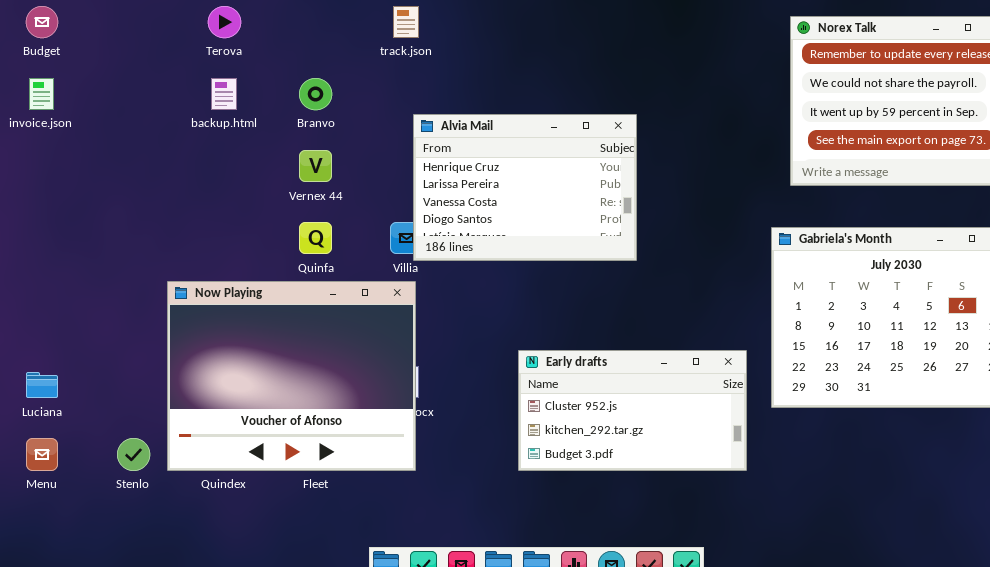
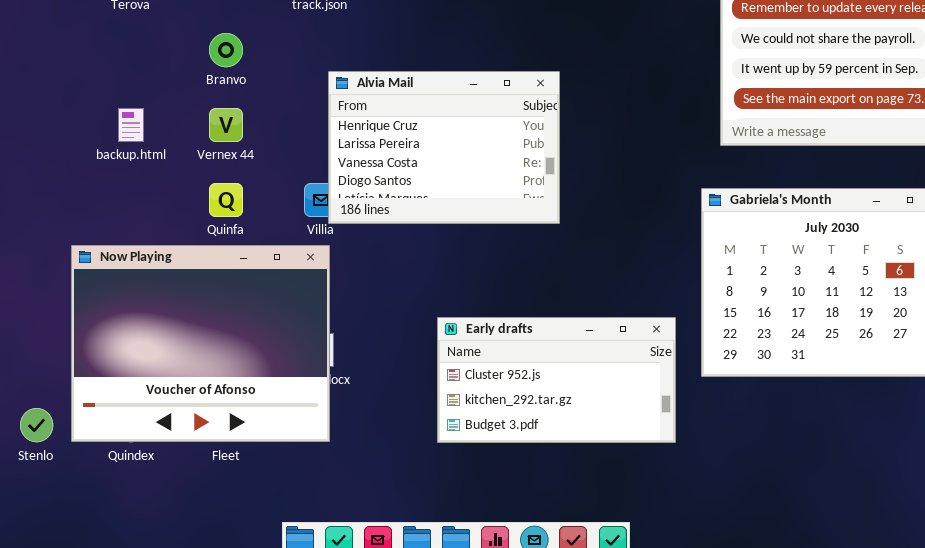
backup.html: [211,78,237,110] -> [118,108,144,142], moved

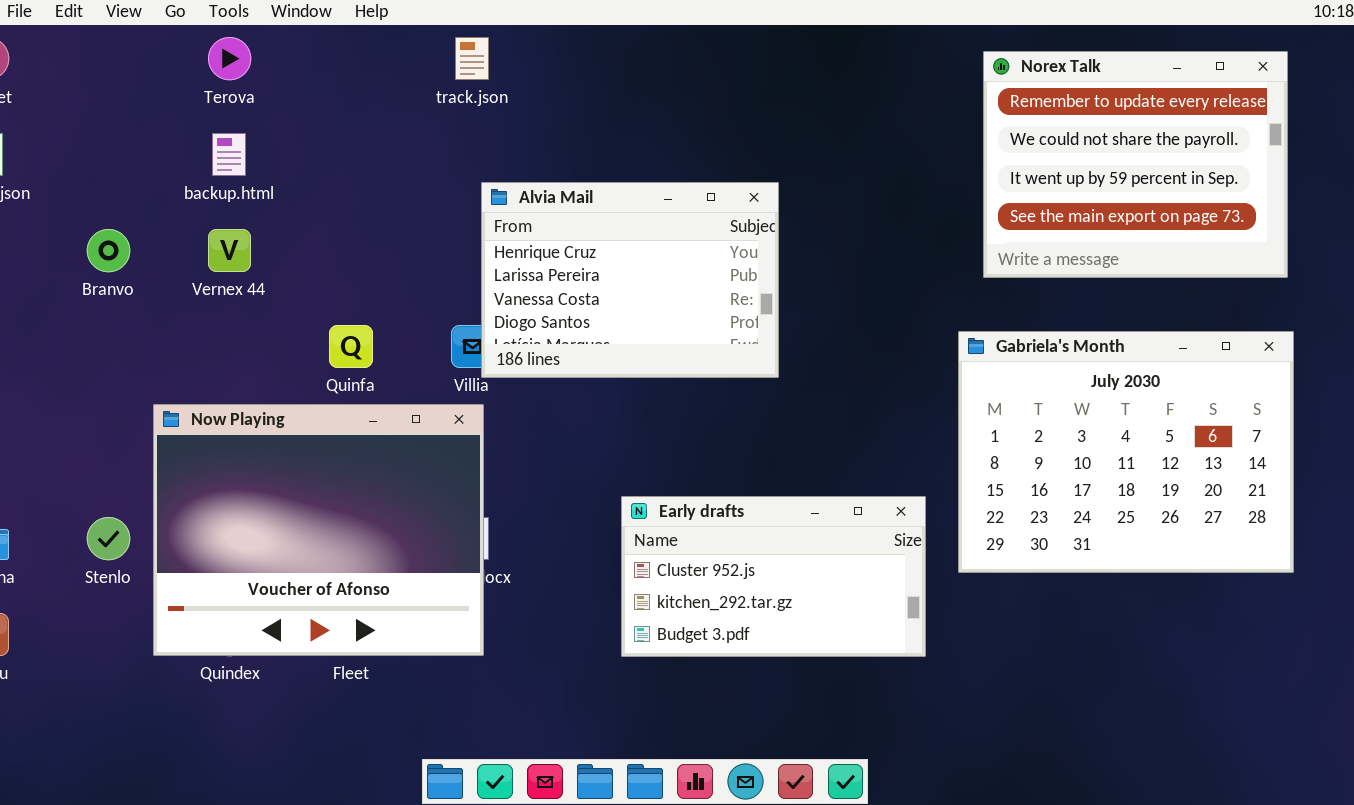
Branvo: [209,33,243,67] -> [87,229,130,272], moved
backup.html: [118,108,144,142] -> [212,133,246,176], moved
Vernex 44: [209,108,243,142] -> [208,229,251,272], moved
Stenlo: [20,408,53,442] -> [87,517,130,560], moved

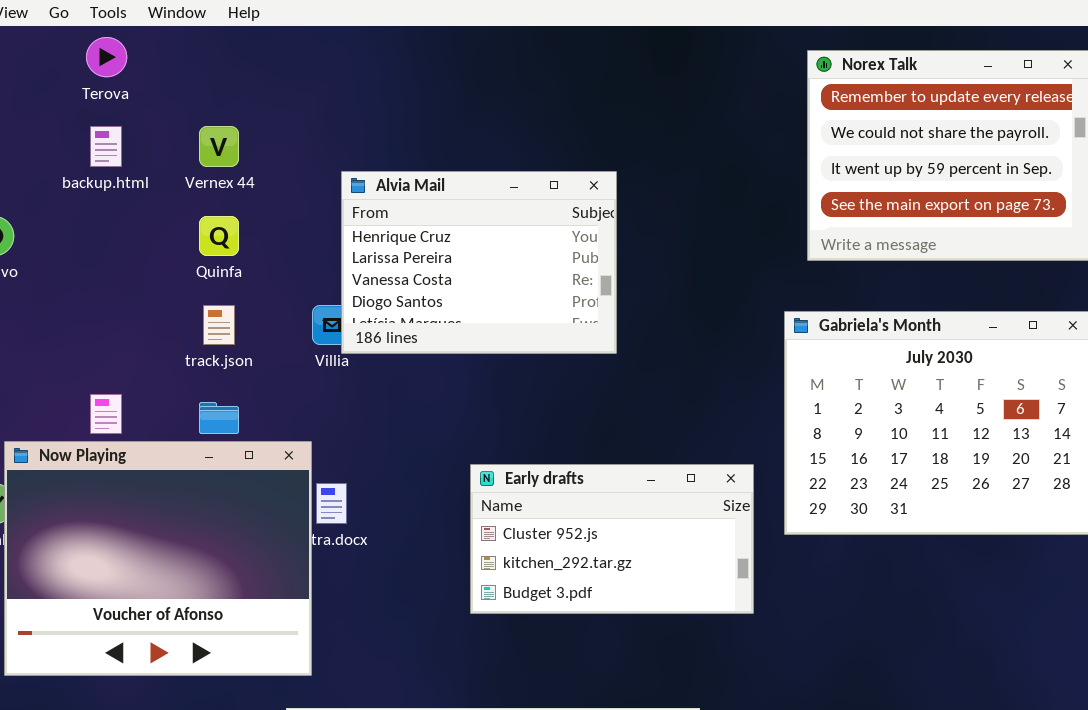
track.json: [455,37,489,80] -> [203,305,235,345], moved
Vernex 44: [208,229,251,272] -> [199,126,239,167], moved
Quinfa: [329,325,373,368] -> [199,216,239,256], moved
Now Playing: [153,404,484,656] -> [4,441,312,676], moved

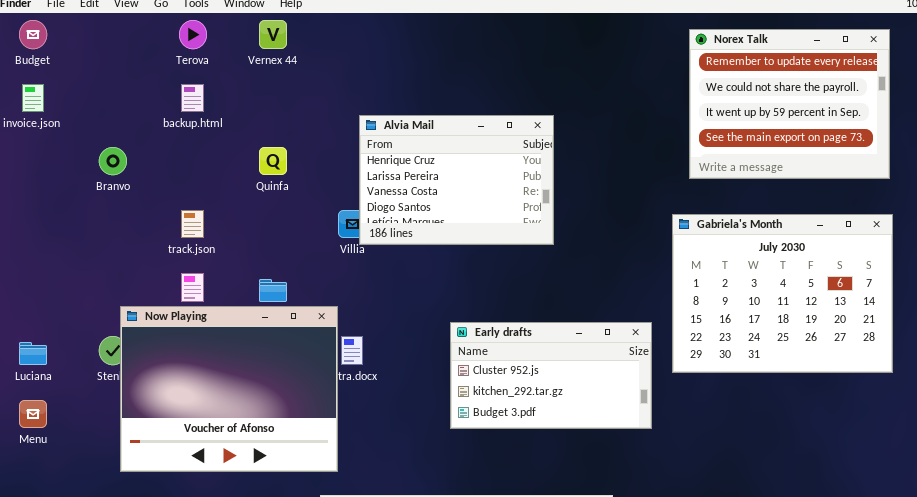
Vernex 44: [199,126,239,167] -> [259,20,287,49], moved
track.json: [203,305,235,345] -> [181,210,204,238], moved

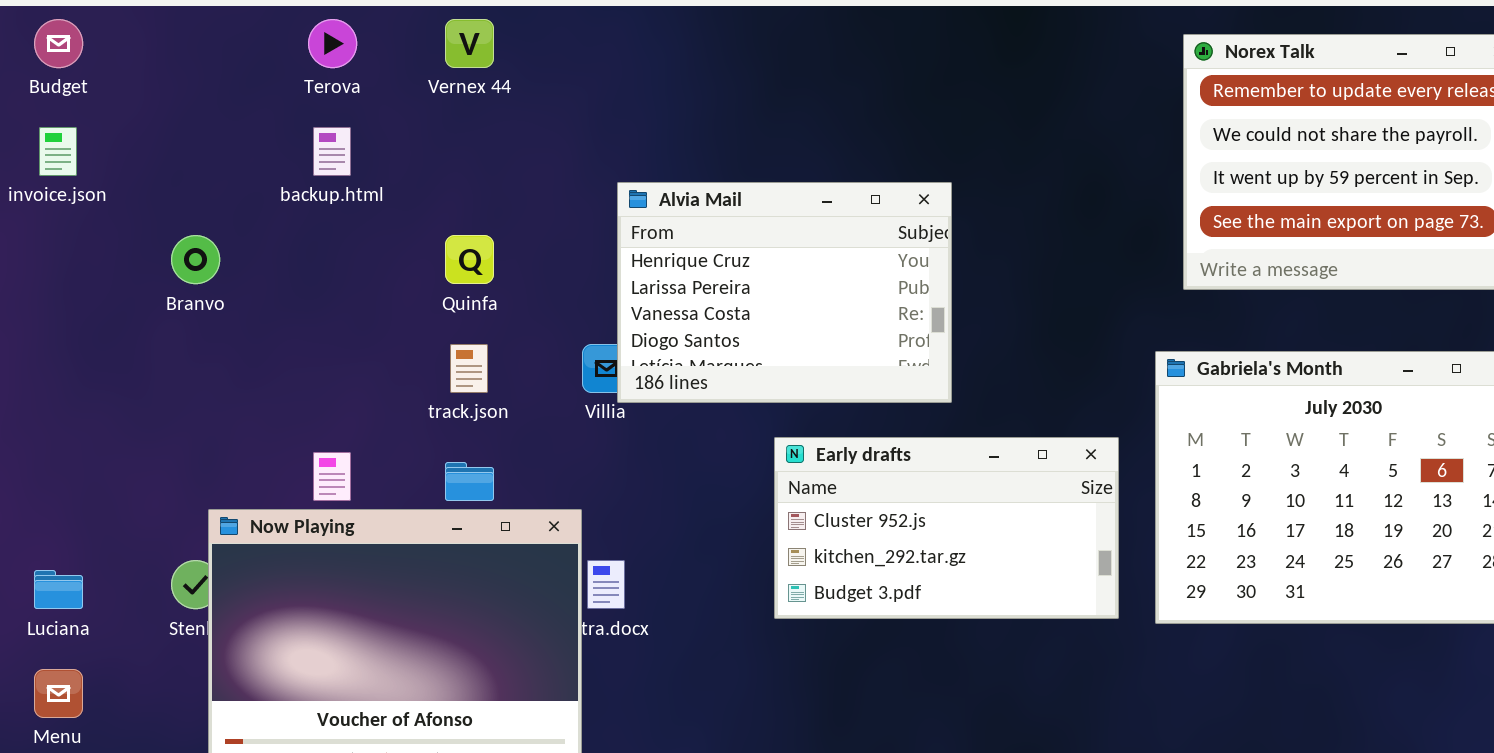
track.json: [181,210,204,238] -> [450,344,488,393], moved
Early drafts: [450,322,652,429] -> [774,437,1119,619], moved

